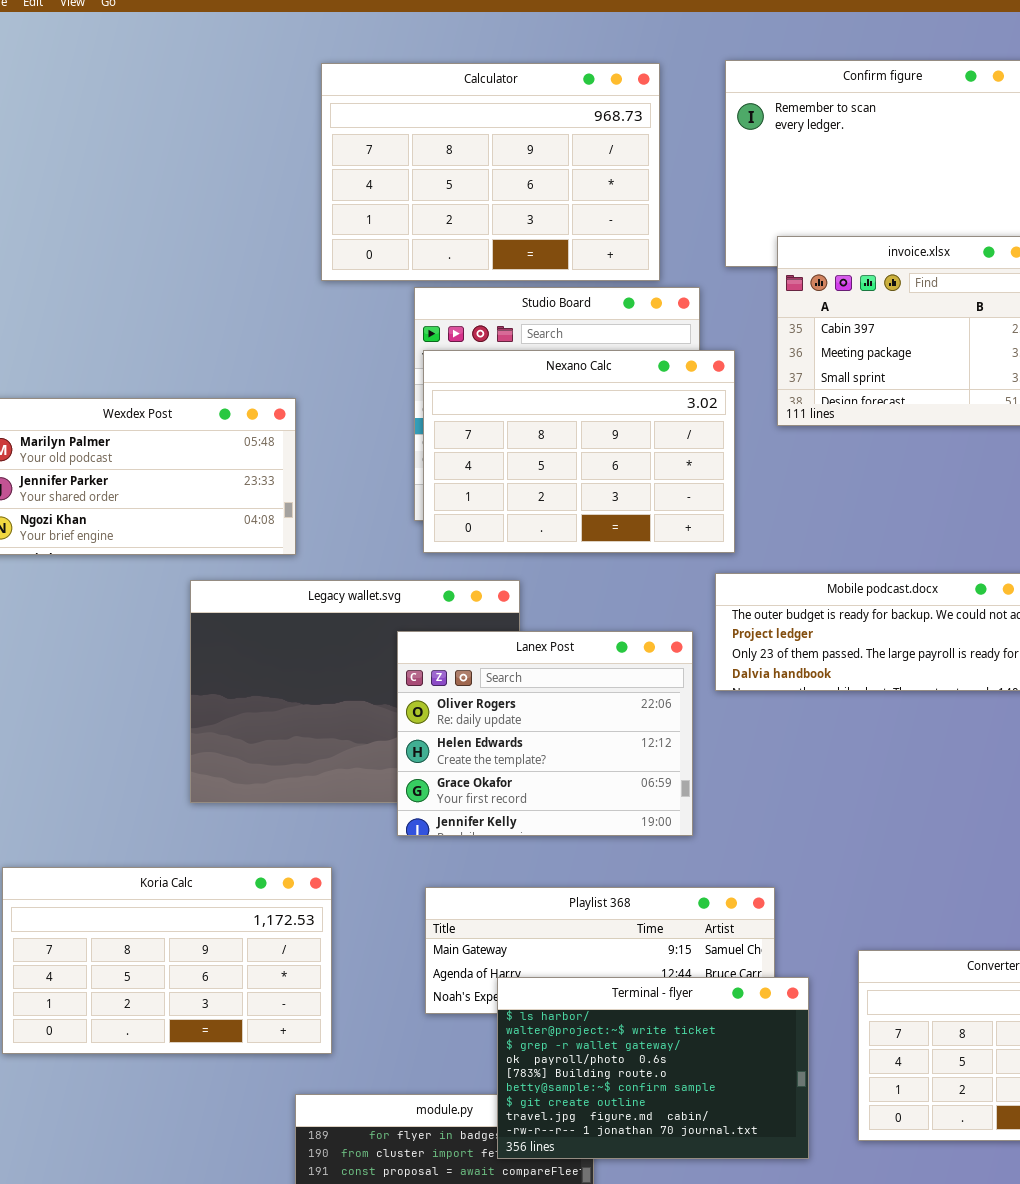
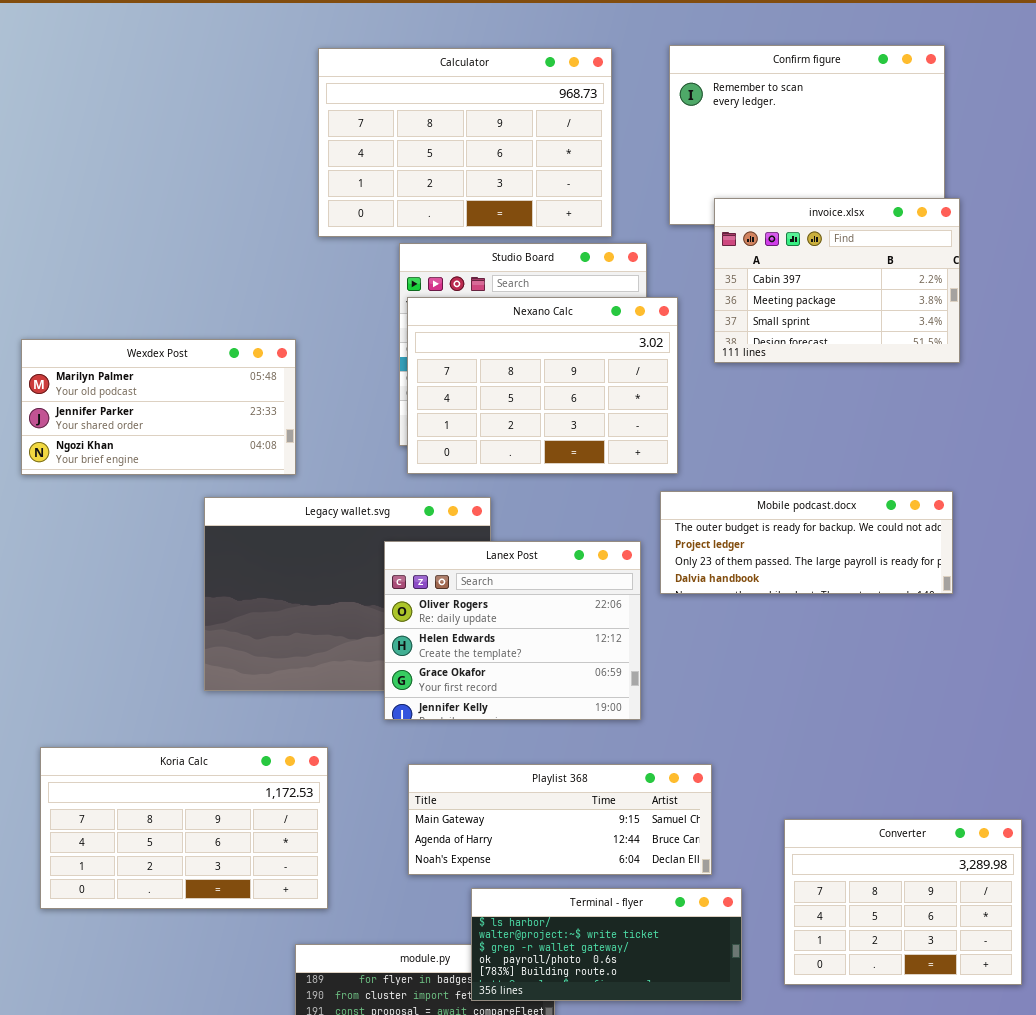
Terminal - flyer: [497,977,809,1159] -> [471,888,742,1001], resized

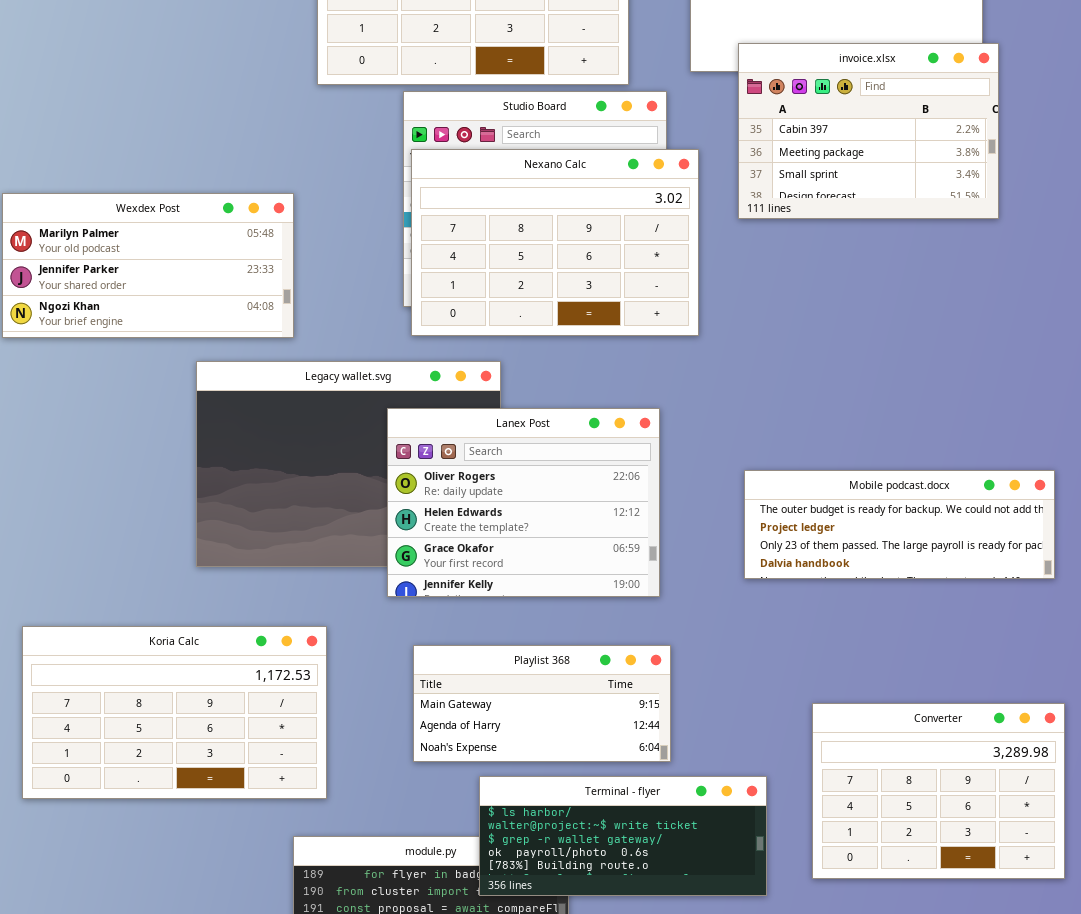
Mobile podcast.docx: [660,491,953,594] -> [744,470,1055,579], moved
Playlist 368: [408,764,712,875] -> [413,645,671,762], resized

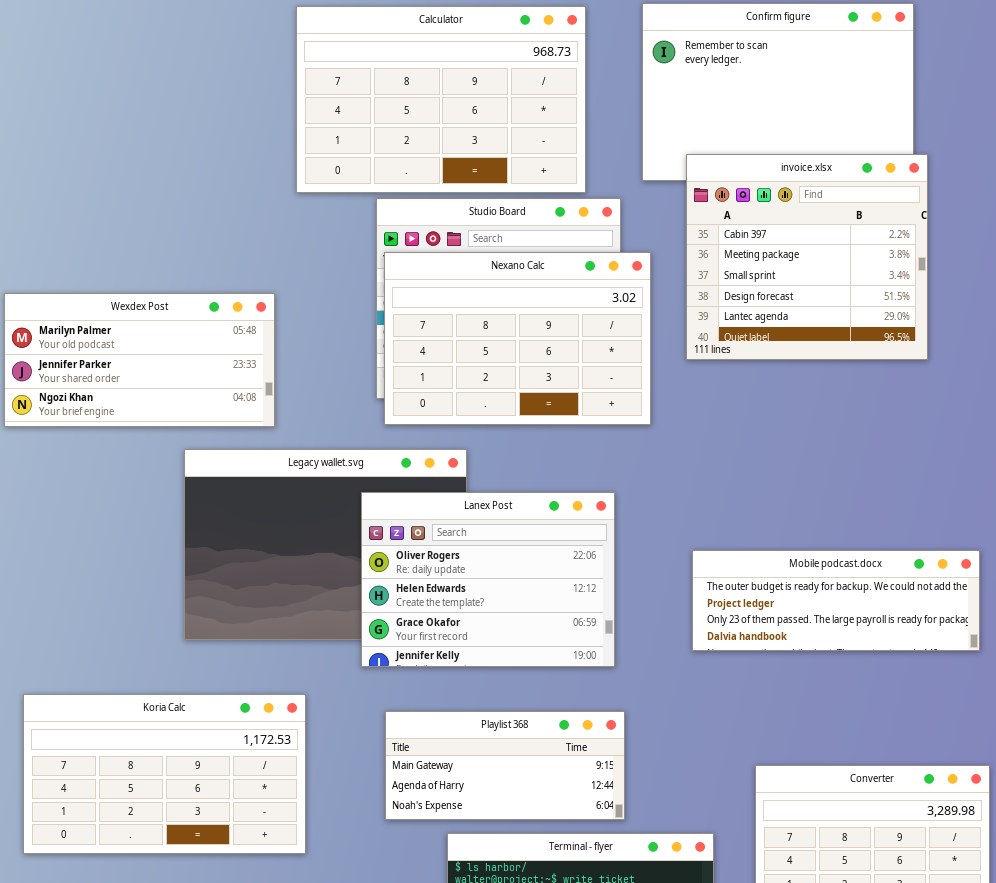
invoice.xlsx: [738,43,999,219] -> [686,154,928,360], resized

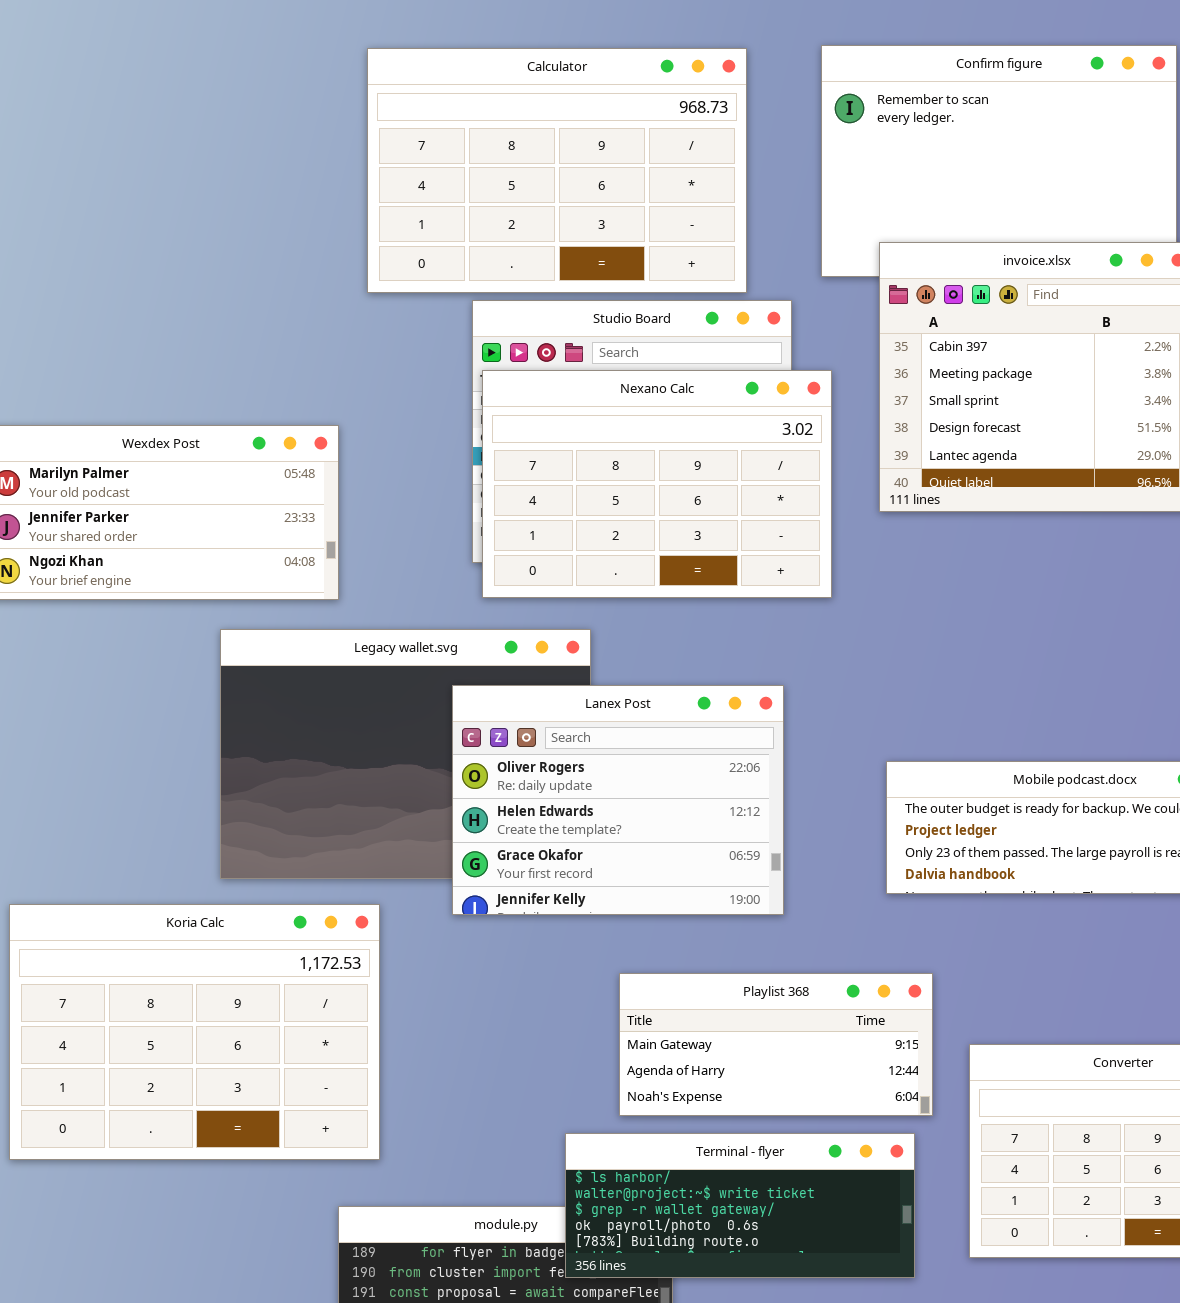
Koria Calc: [23,694,306,854] -> [9,904,380,1160], resized
Playlist 368: [385,711,625,820] -> [619,973,933,1116], moved

